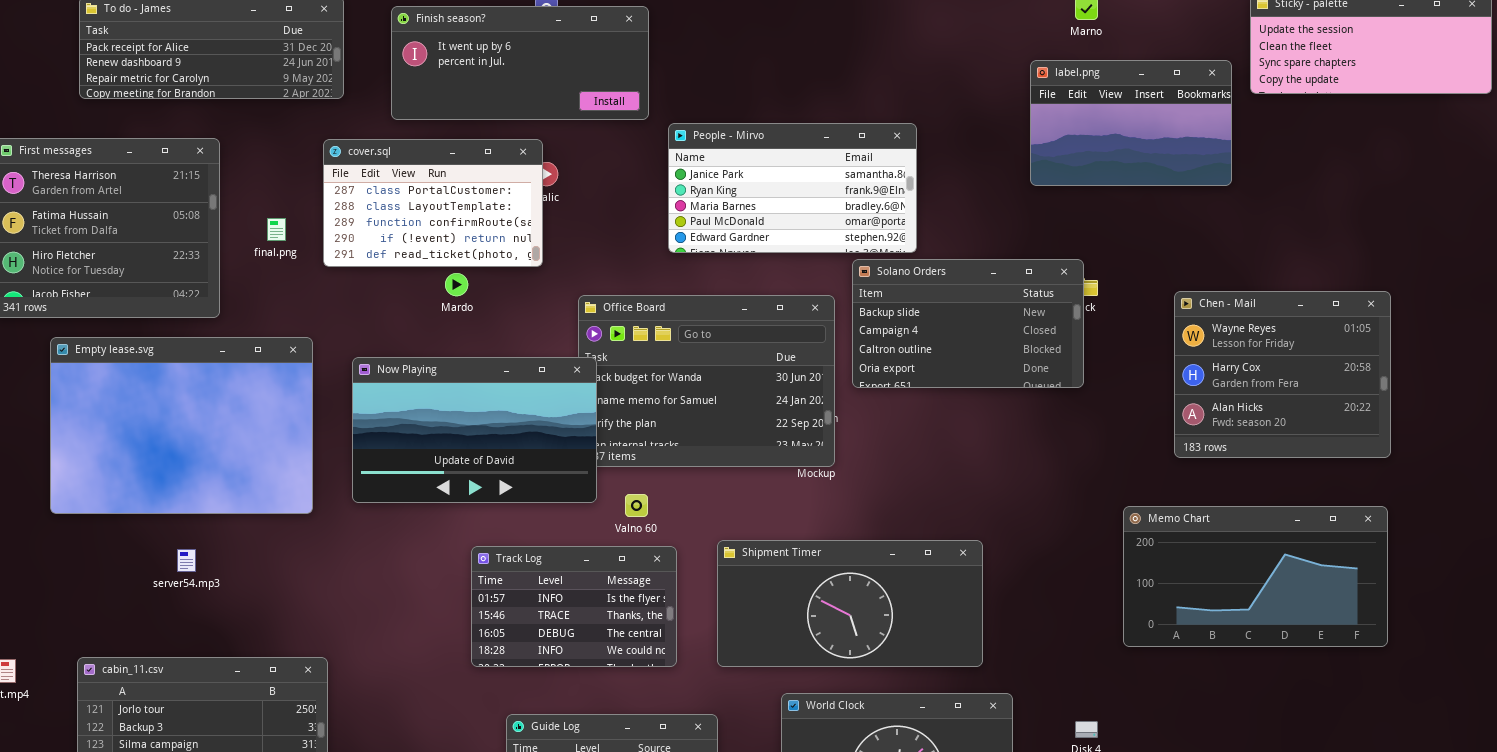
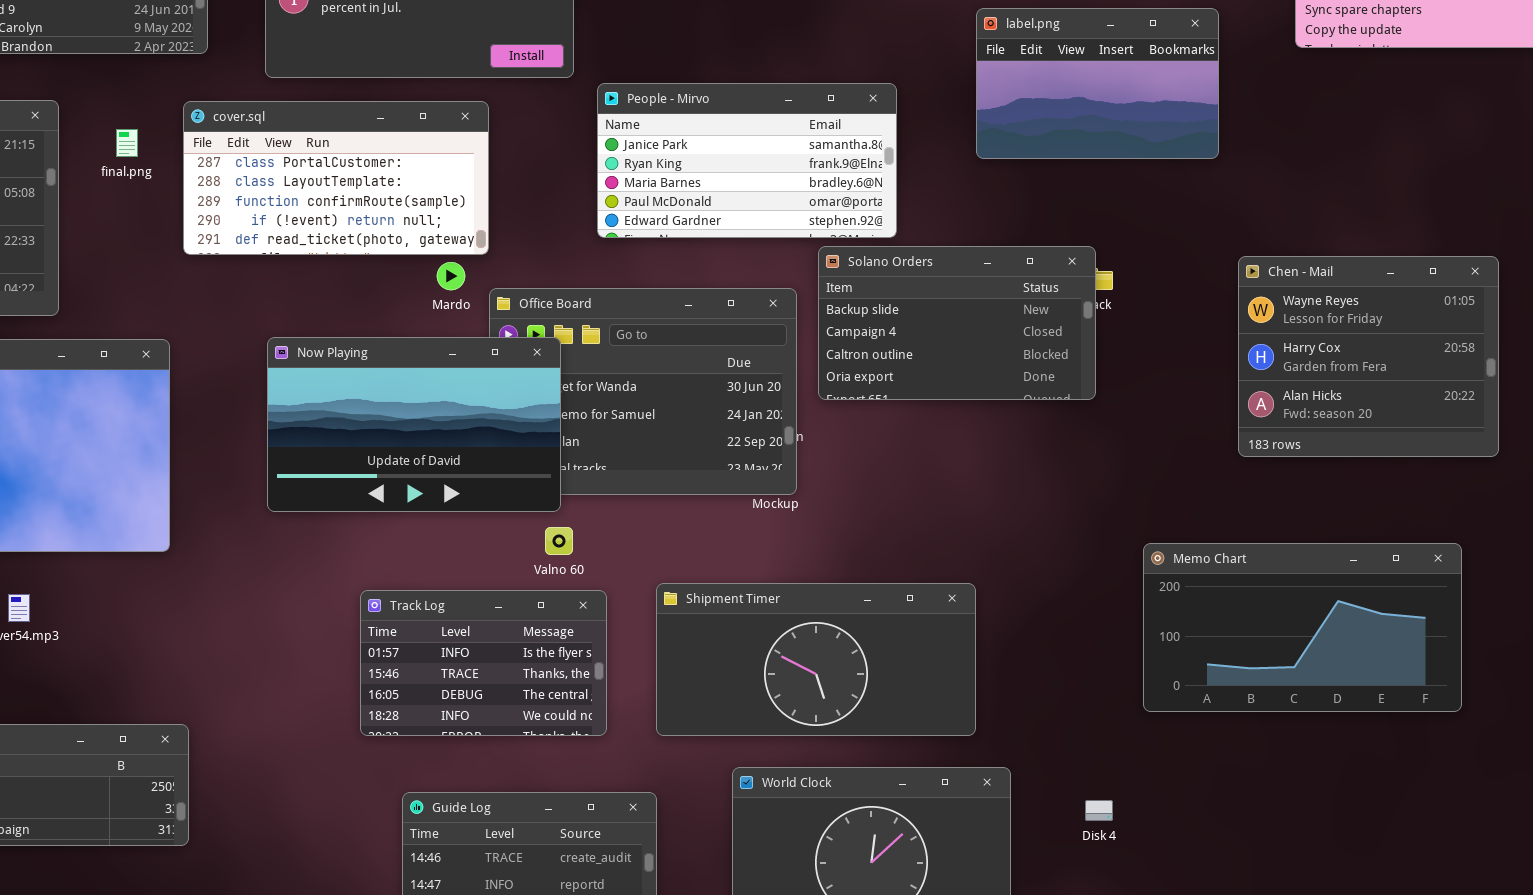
label.png: [1030,60,1232,186] -> [976,8,1219,159], moved
cover.sql: [323,139,543,267] -> [183,101,489,255], resized
final.png: [267,218,286,241] -> [116,129,138,157], moved
Mardo: [445,273,468,296] -> [437,262,465,290], moved
Chen - Mail: [1174,291,1391,458] -> [1238,256,1499,457], moved
Now Playing: [352,357,597,503] -> [267,337,561,512], moved

